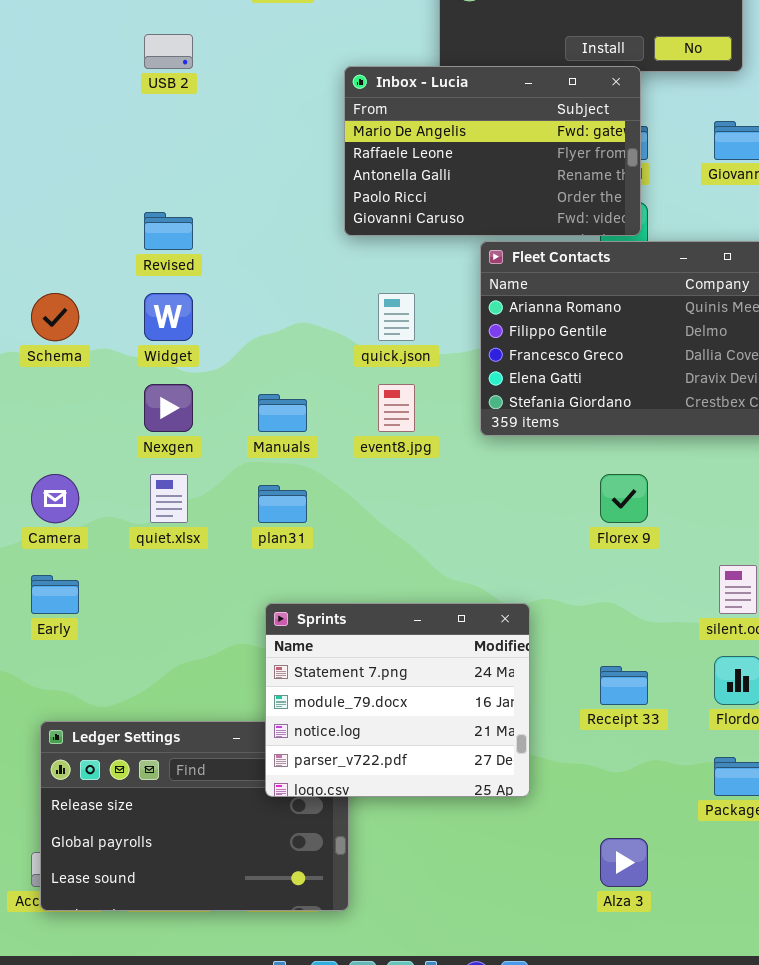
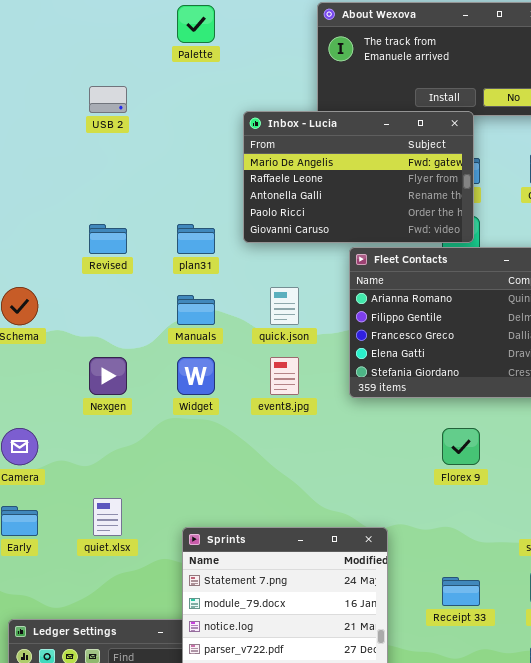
Widget: [144,293,193,341] -> [177,357,215,395], moved
Manuals: [258,394,307,432] -> [177,295,215,325], moved
quiet.xlsx: [150,474,188,523] -> [93,498,122,536], moved
plan31: [258,485,307,523] -> [177,224,215,254], moved

